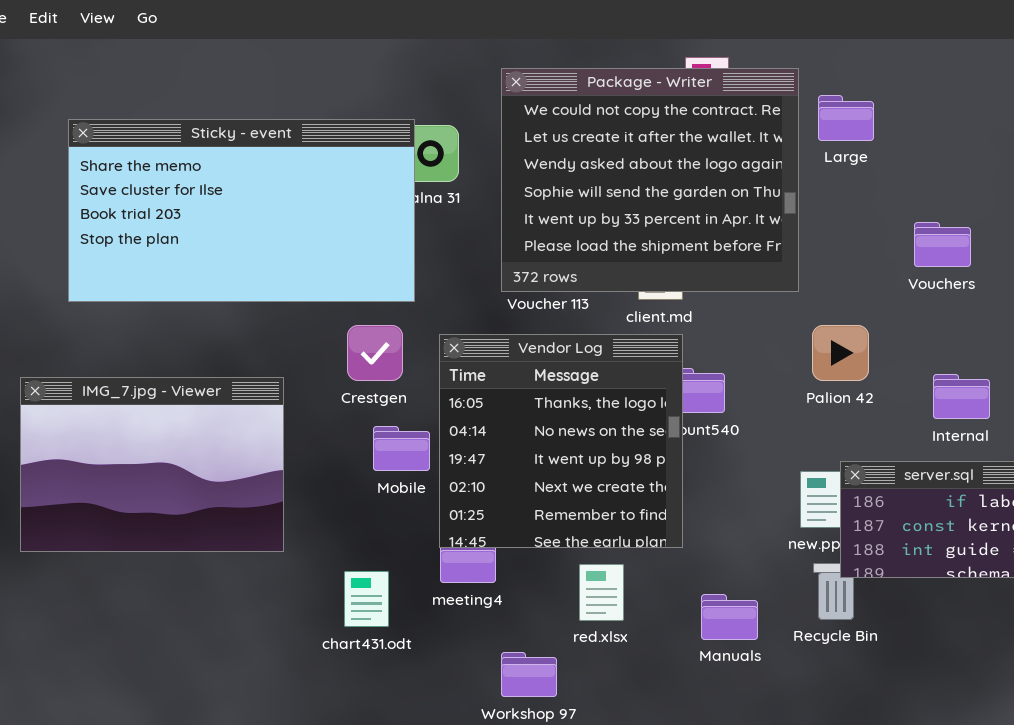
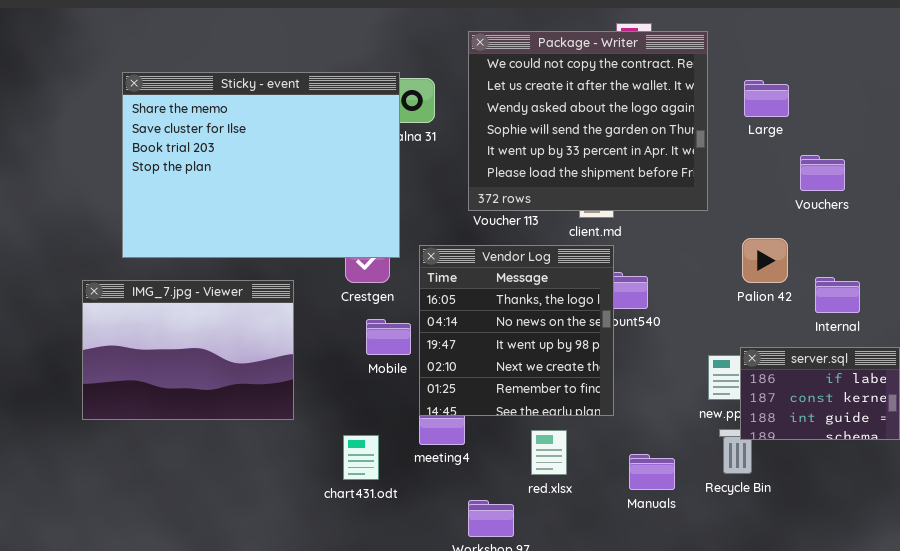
Large: [818,95,874,141] -> [744,80,789,117], moved
Sticky - event: [68,119,415,302] -> [122,72,400,258], resized
Palion 42: [812,325,869,381] -> [742,238,788,283], moved

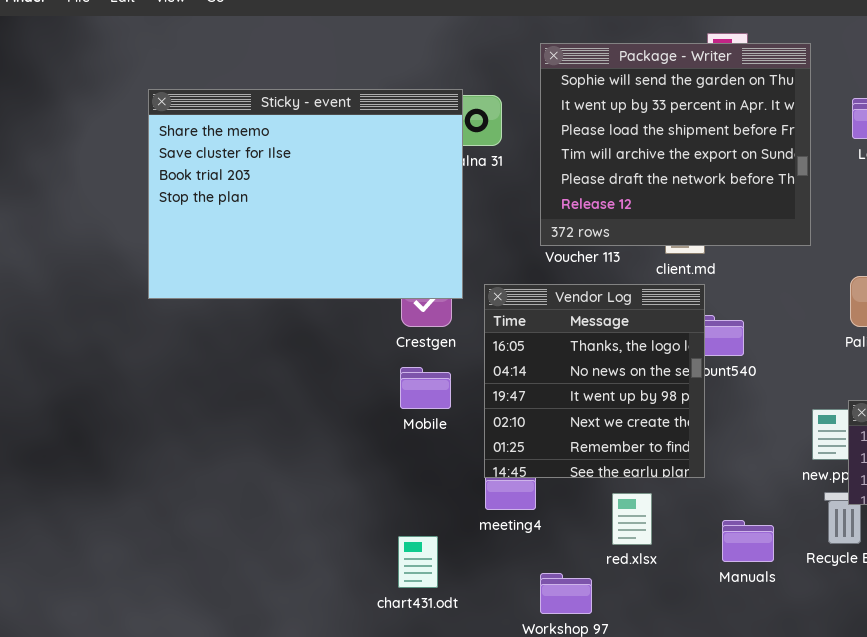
Package - Writer: [468,31,708,211] -> [540,43,811,246], scrolled down 3 rows
IMG_7.jpg - Viewer: [82,280,294,420] -> none, closed
Mobile: [366,319,411,355] -> [400,367,451,409], moved
chart431.odt: [343,435,379,480] -> [398,536,438,588], moved

